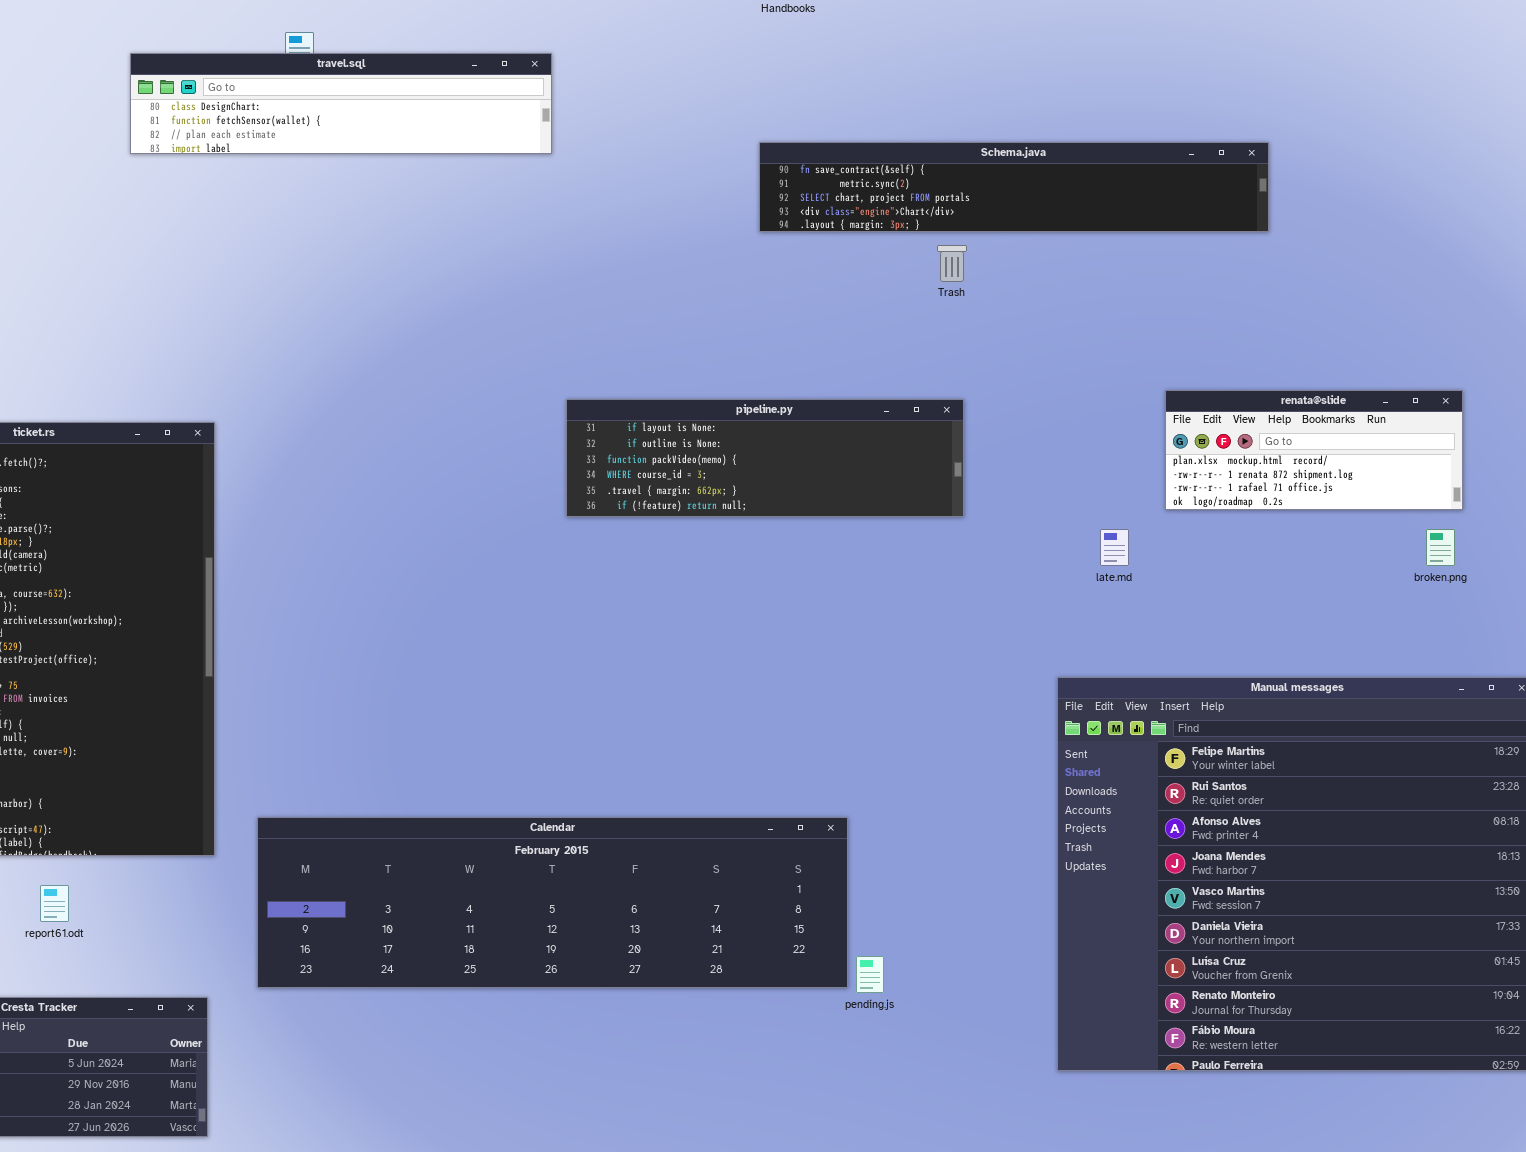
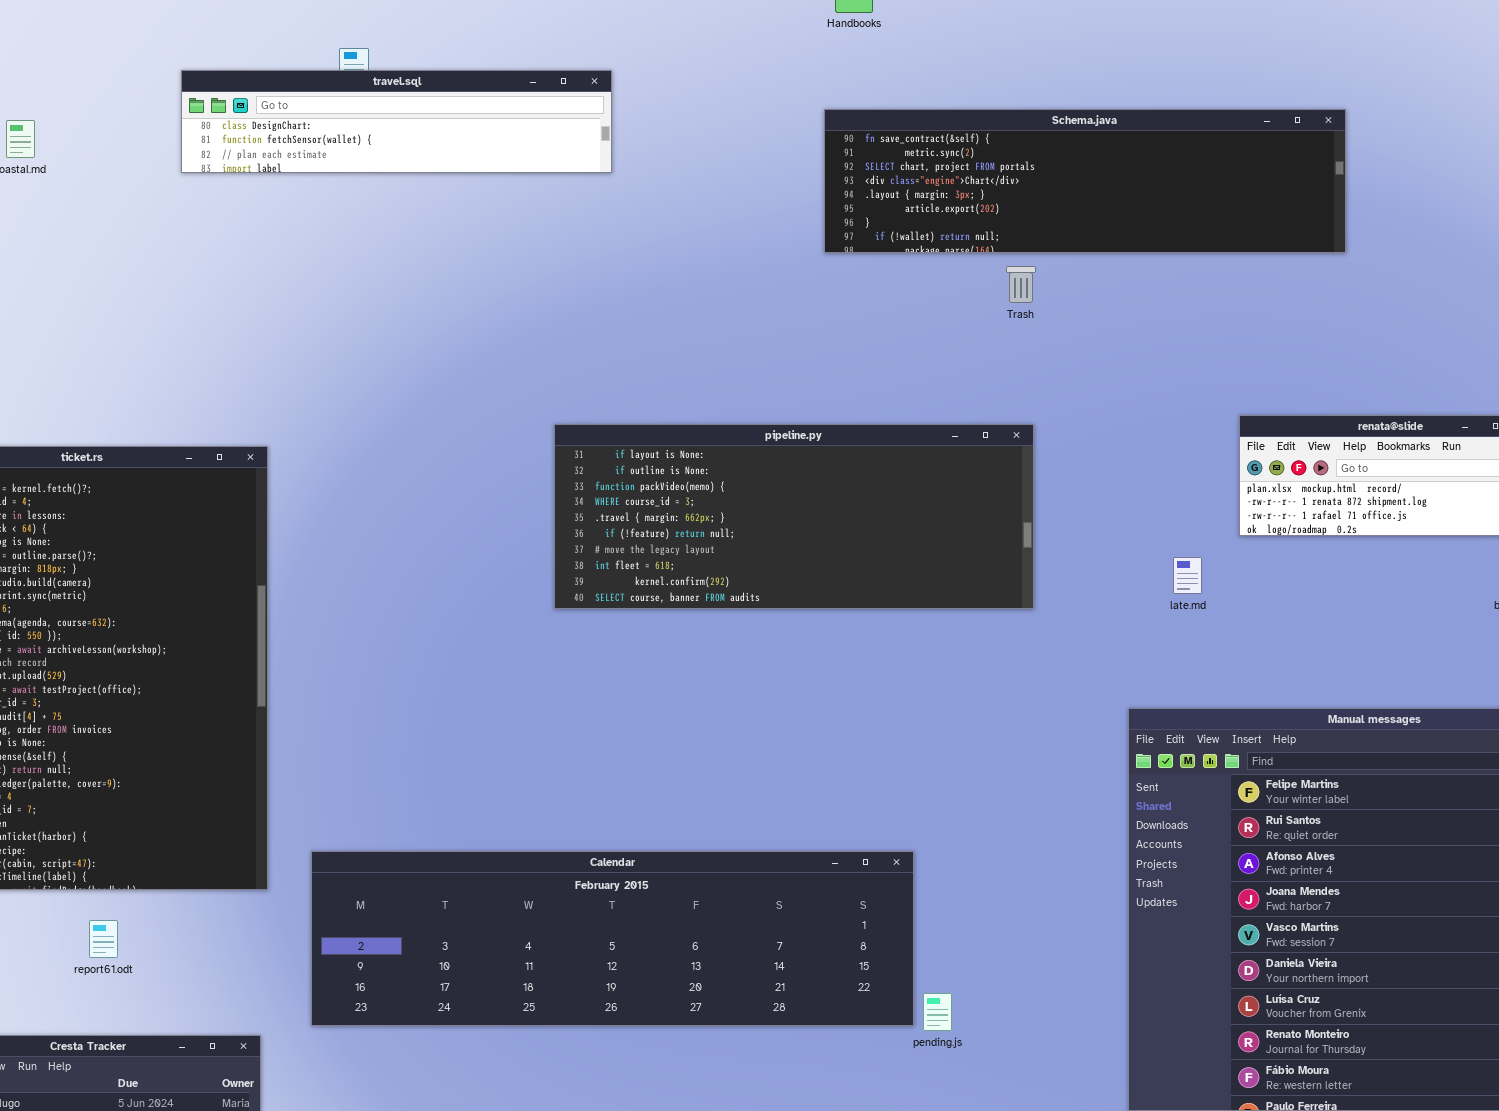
Schema.java: [759,142,1269,232] -> [824,109,1346,253], resized
pipeline.py: [566,399,964,517] -> [554,424,1034,609], resized

